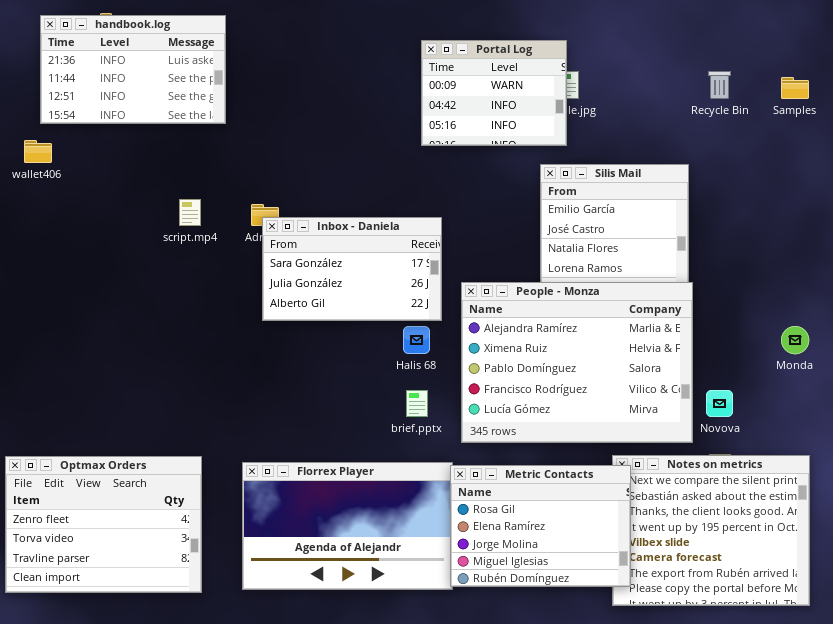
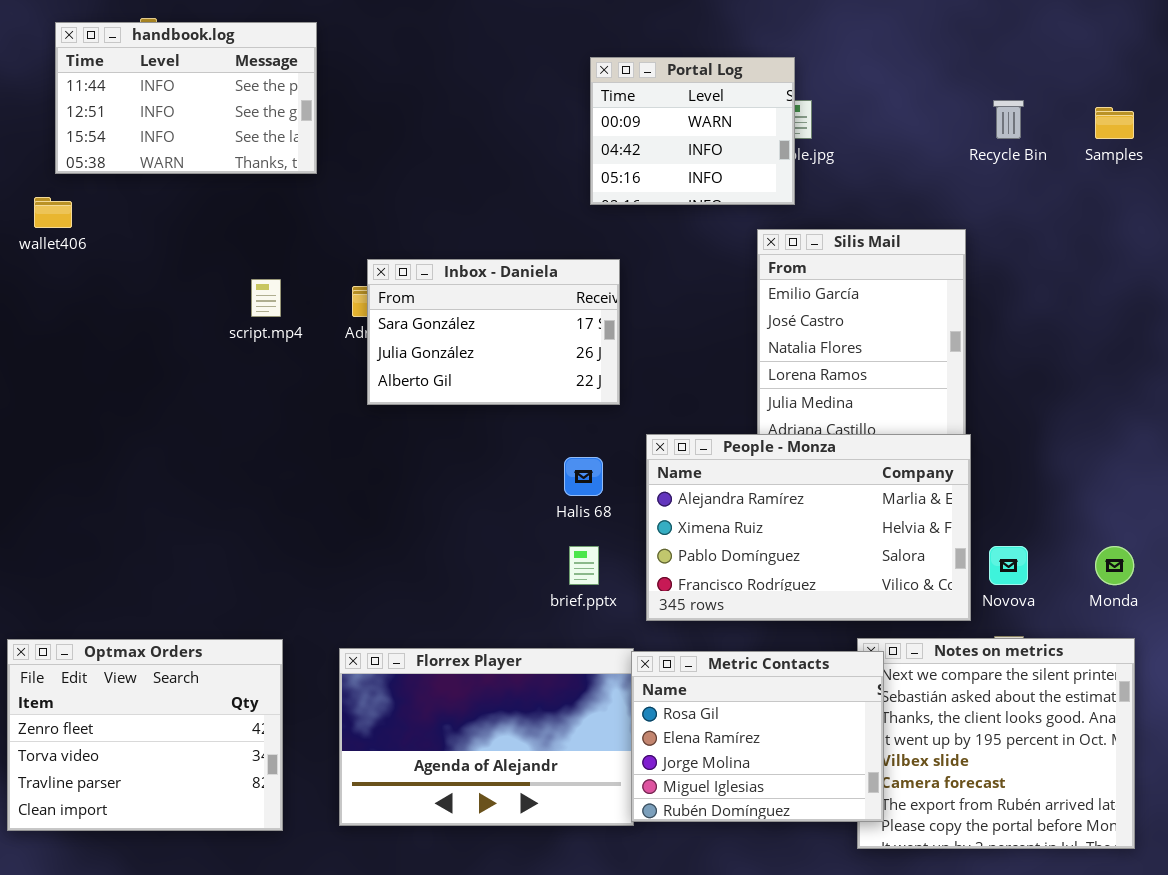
handbook.log: [40,15,226,124] -> [55,22,317,174], scrolled down 1 row
Inbox - Daniela: [262,217,442,321] -> [367,259,620,405], moved
People - Monza: [461,282,693,443] -> [646,434,971,621], resized
Monda: [781,326,809,354] -> [1095,546,1134,585], moved

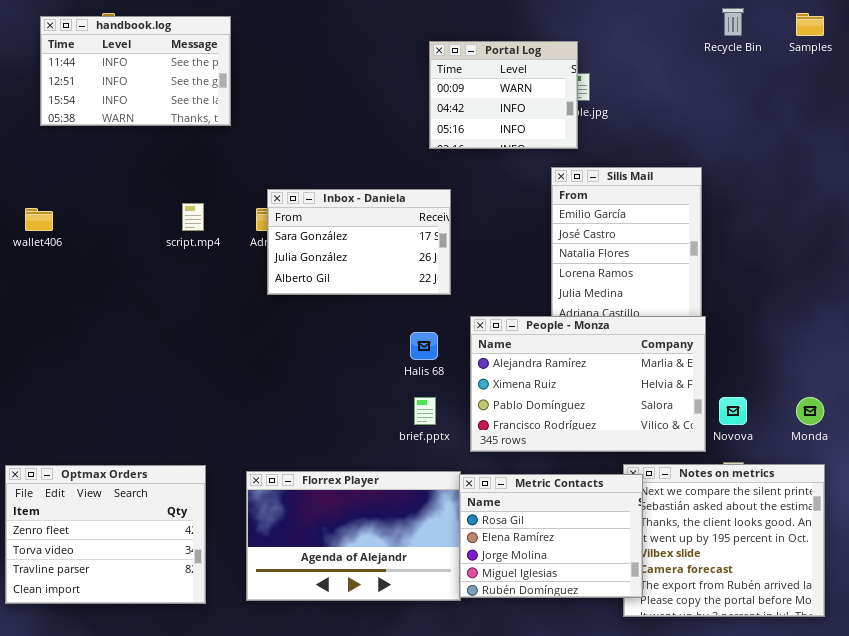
Recycle Bin: [993,100,1024,139] -> [722,8,744,36], moved
Samples: [1095,107,1134,139] -> [796,13,824,36], moved
wallet406: [34,197,72,228] -> [25,208,53,231], moved

